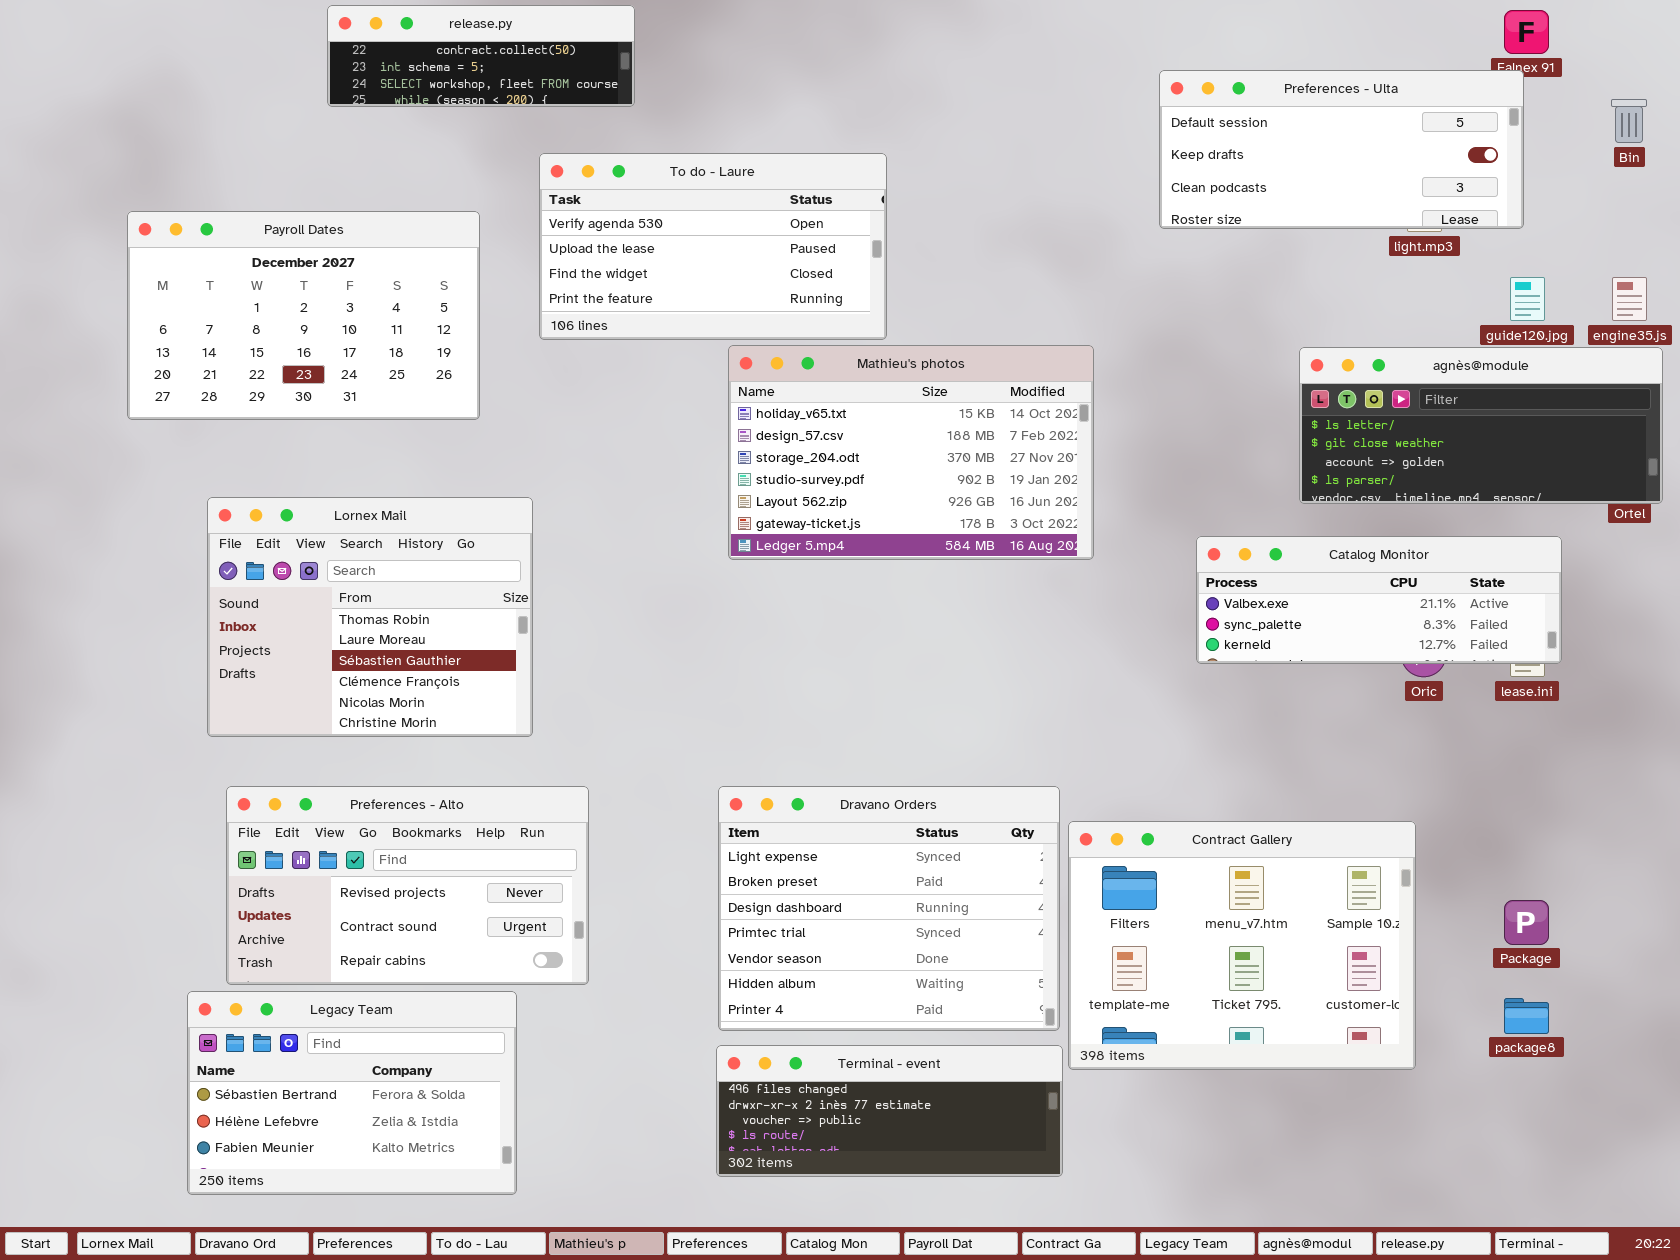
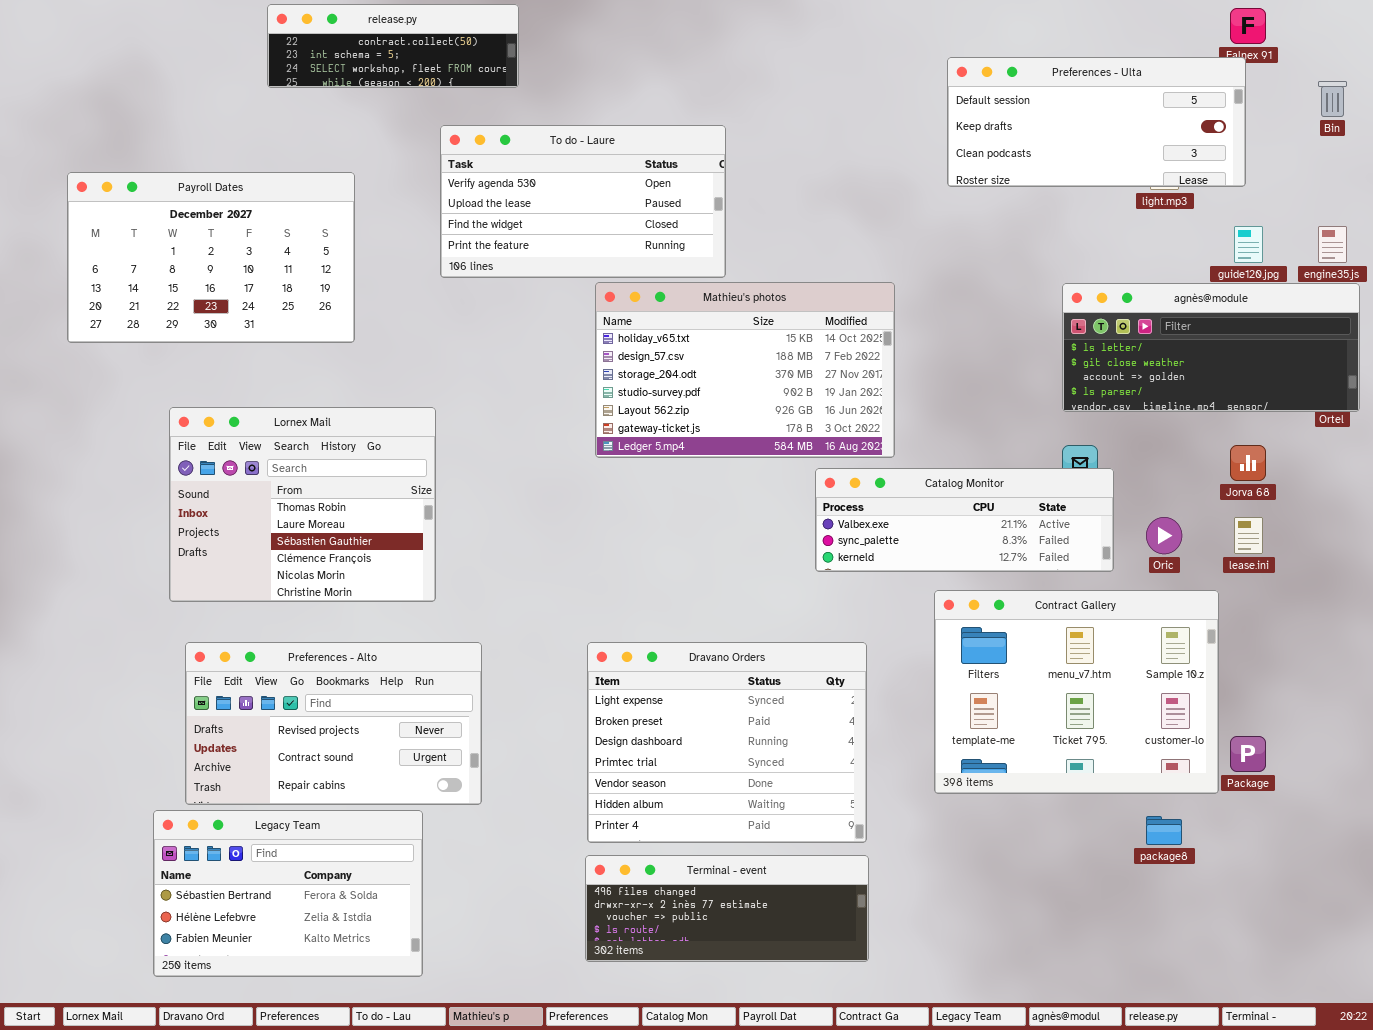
Payroll Dates: [127,211,480,420] -> [67,172,355,343], moved
Catalog Monitor: [1196,536,1562,664] -> [815,468,1114,572], moved
Contract Gallery: [1068,821,1416,1070] -> [934,590,1219,794], moved
package8: [1504,998,1549,1034] -> [1146,816,1182,845], moved

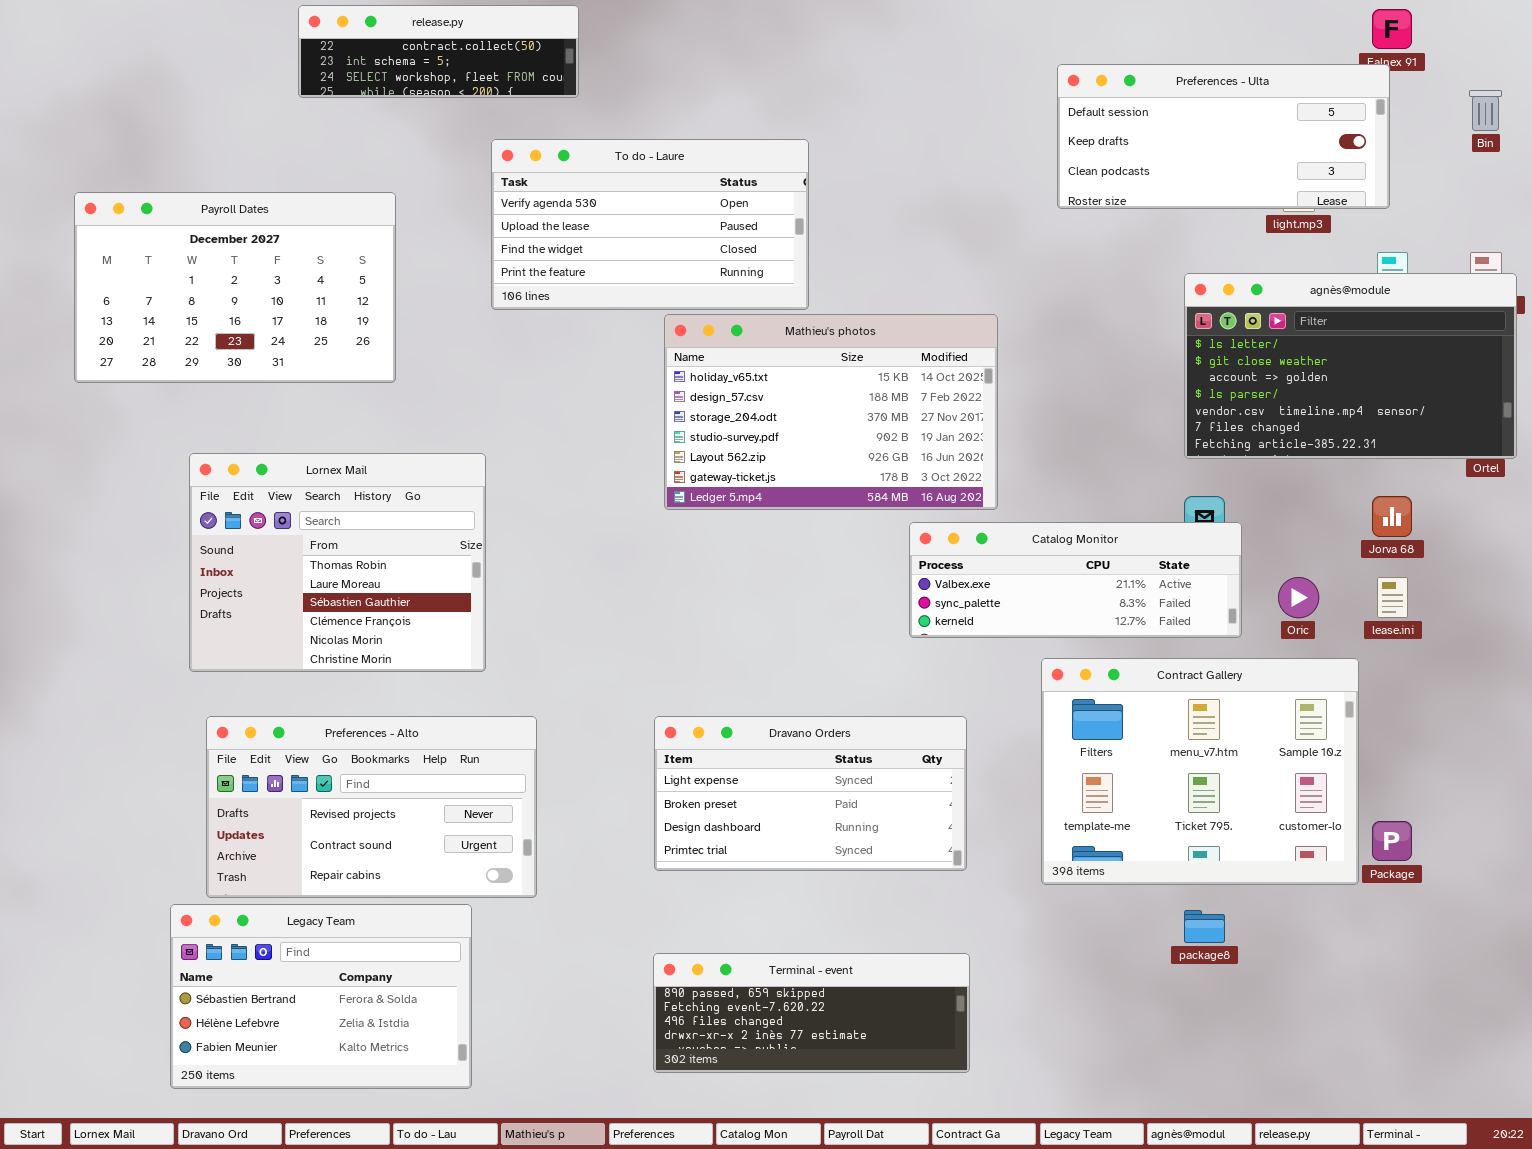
agnès@module: [1062,283,1360,412] -> [1184,273,1517,459], resized
Dravano Orders: [587,642,867,843] -> [654,716,967,871], resized
package8: [1146,816,1182,845] -> [1184,910,1225,943], moved
Terminal - event: [585,855,869,962] -> [653,953,970,1073], scrolled up 2 rows

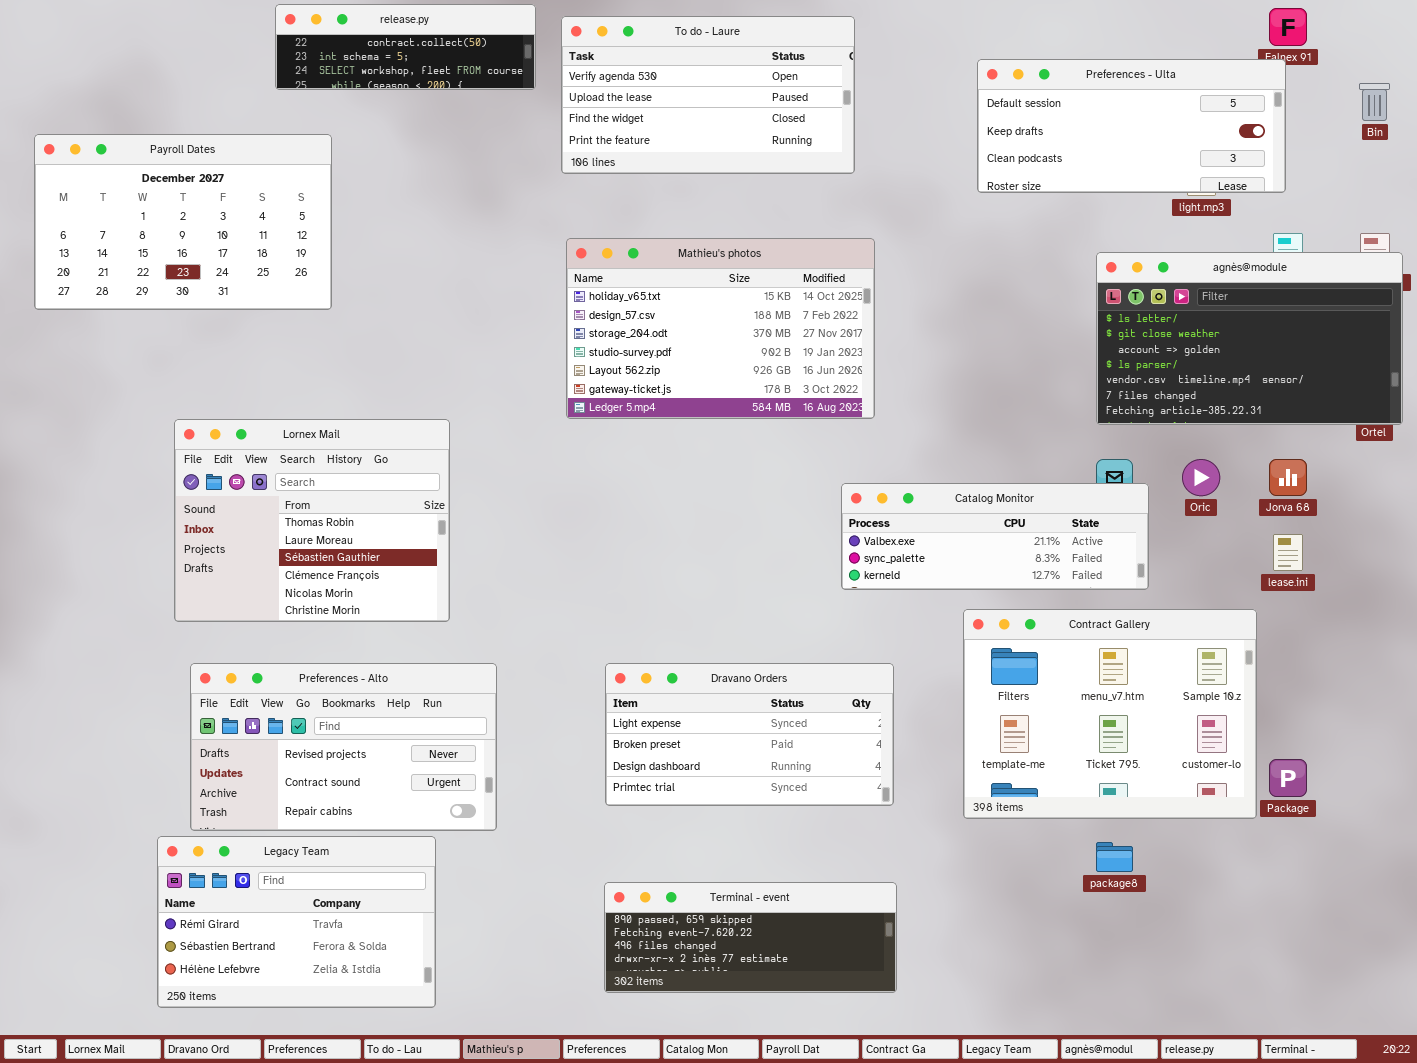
To do - Laure: [491,139,809,310] -> [561,16,855,174], moved
Payroll Dates: [74,192,396,383] -> [34,134,332,310], moved
Mathieu's photos: [664,314,998,510] -> [566,238,875,419], moved
Oric: [1278,577,1319,618] -> [1182,459,1220,496], moved
Legacy Team: [170,904,472,1089] -> [157,836,436,1008], scrolled up 1 row

